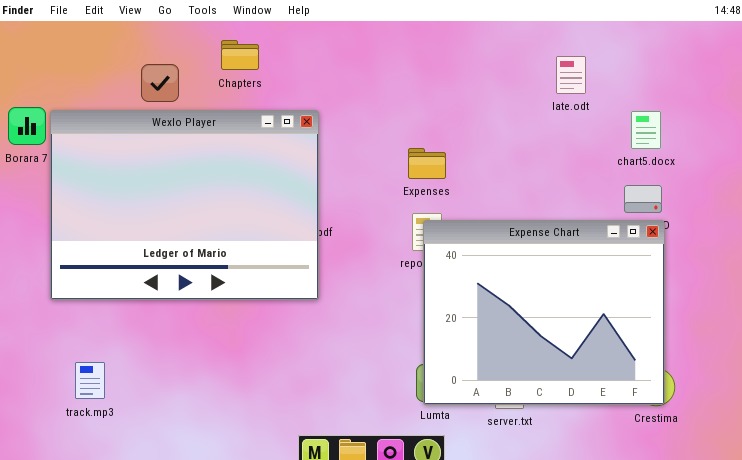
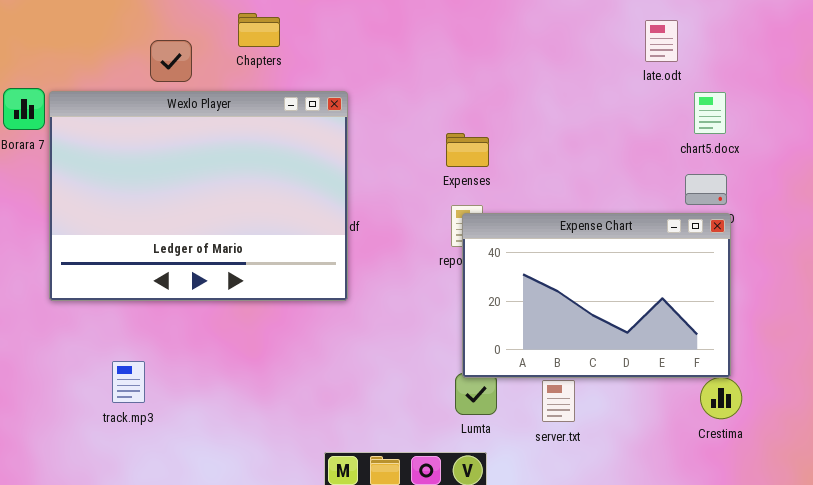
late.odt: [556,56,586,94] -> [645,20,678,62], moved
Expense Chart: [423,220,665,405] -> [462,213,731,378], resized
track.mp3: [75,362,105,399] -> [112,361,145,403], moved

